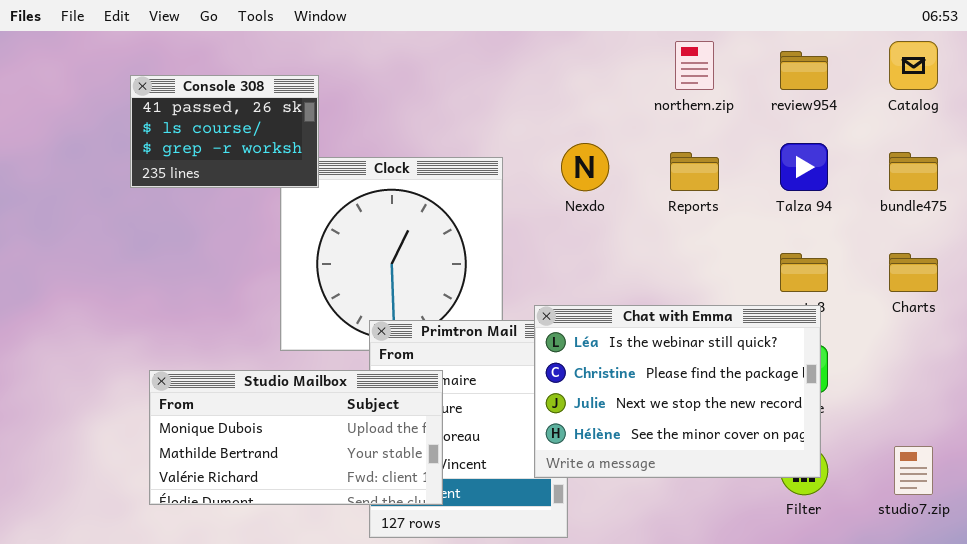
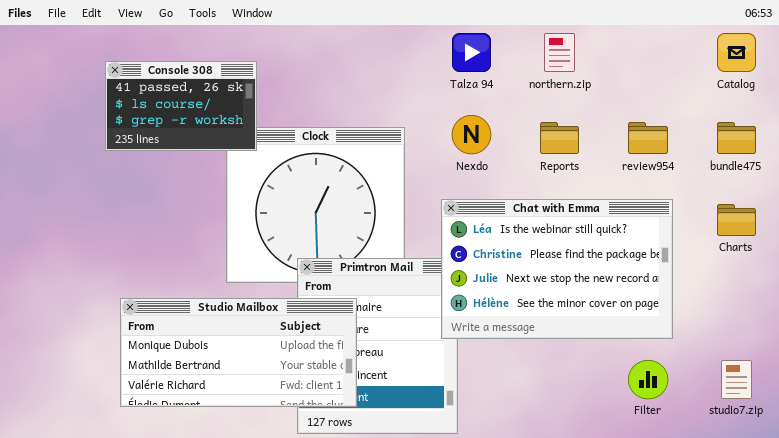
review954: [780,51,828,90] -> [628,122,668,154], moved
Talza 94: [780,143,828,191] -> [452,33,491,72], moved
Chat with Emma: [534,305,821,478] -> [441,199,673,339], moved

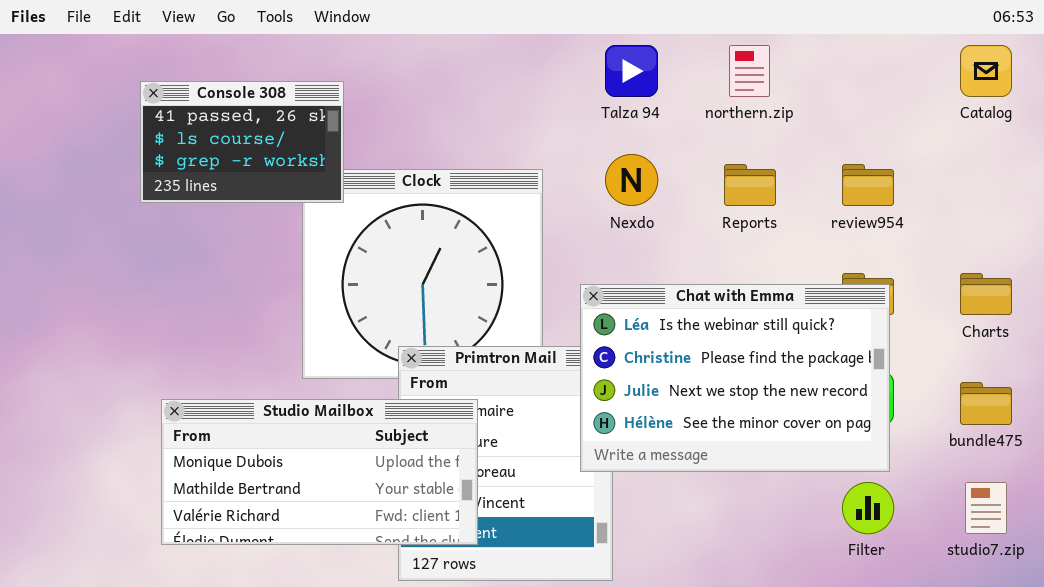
bundle475: [717,122,756,154] -> [960,382,1012,425], moved
Chat with Emma: [441,199,673,339] -> [580,284,890,472], moved

